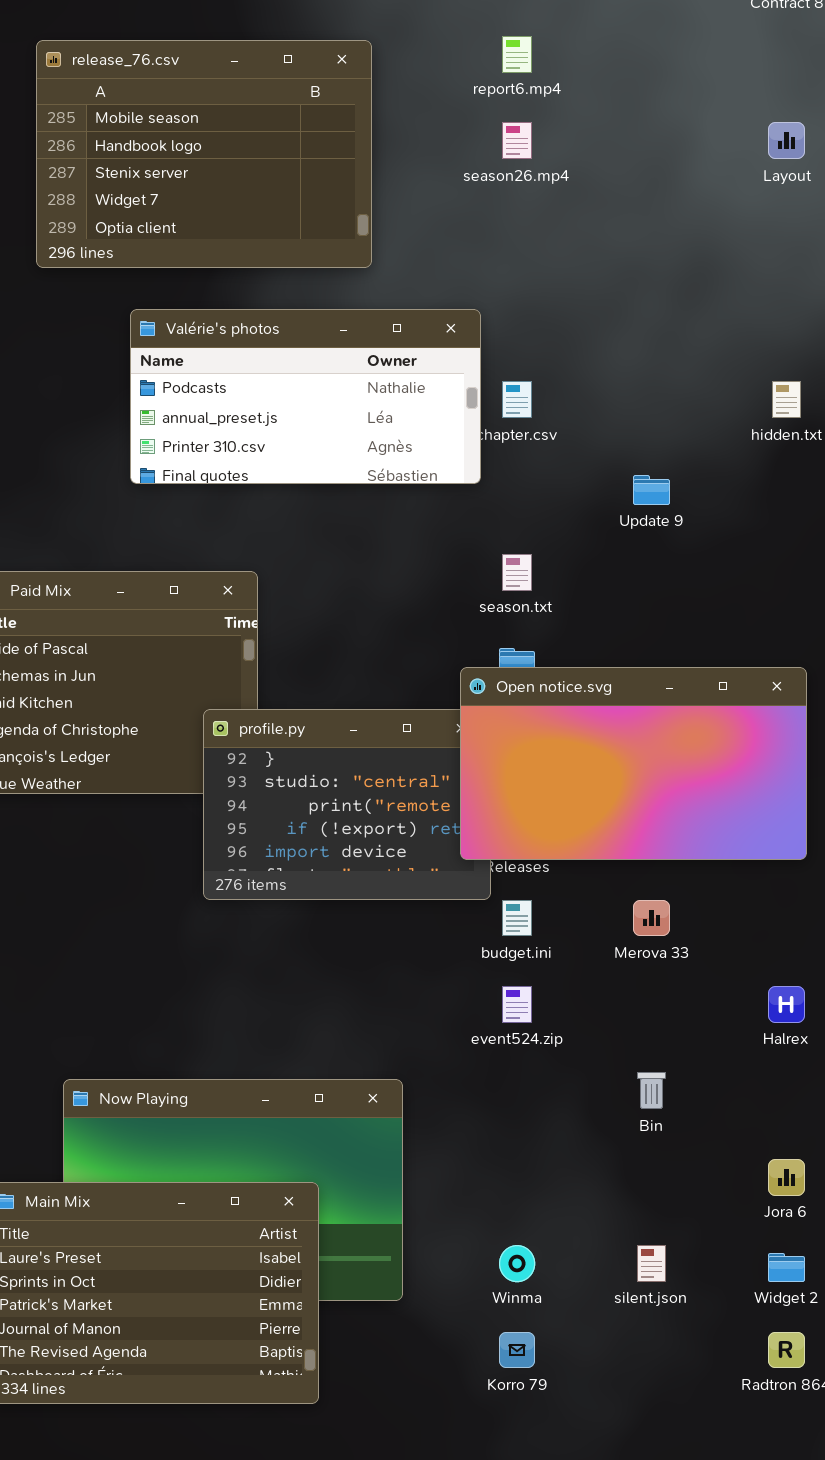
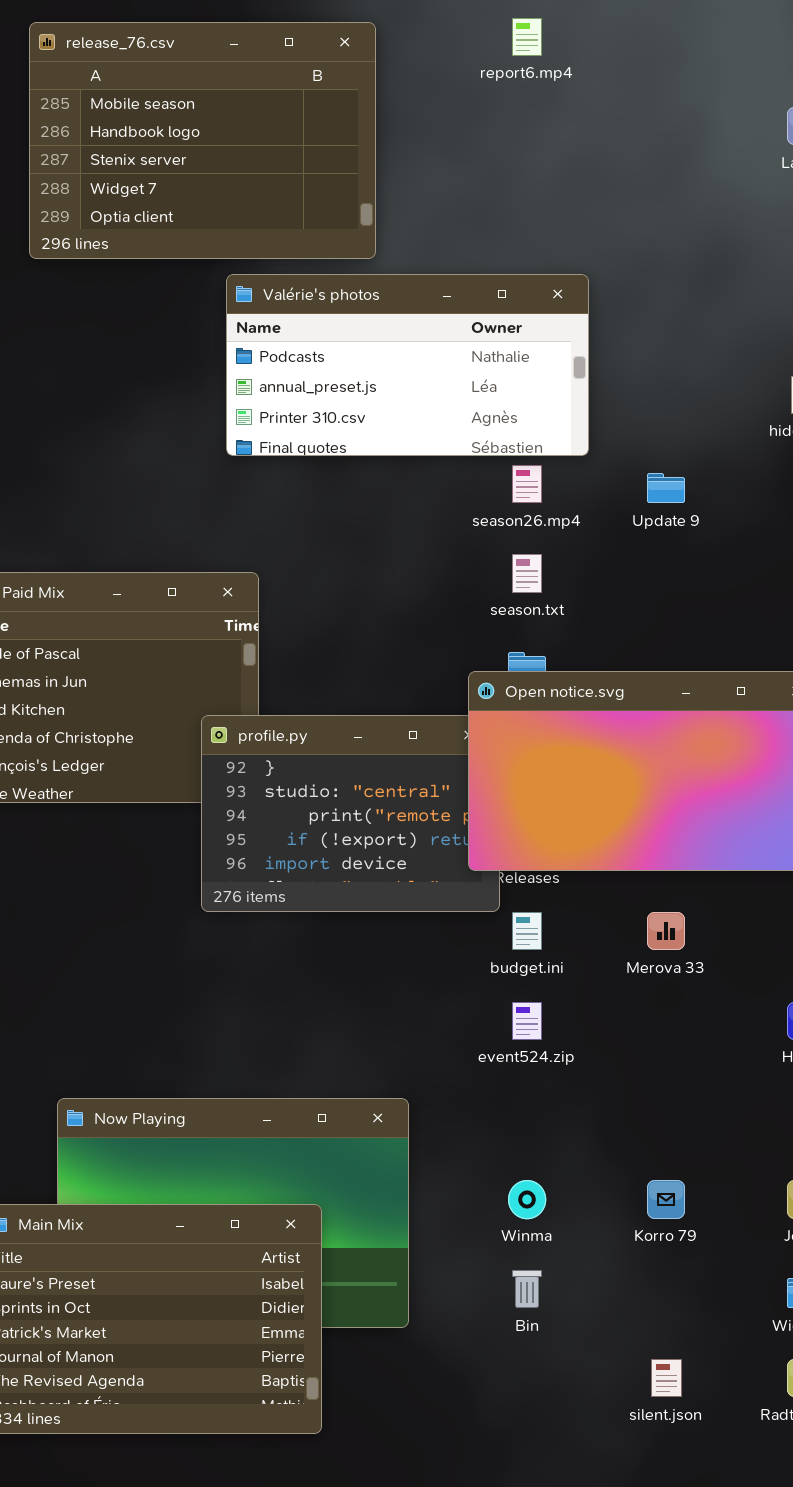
season26.mp4: [502,122,532,159] -> [512,465,542,503], moved
Valérie's photos: [130,309,481,484] -> [226,274,589,456], moved
Bin: [637,1072,666,1109] -> [512,1270,542,1308], moved
Winma: [499,1245,535,1282] -> [508,1180,546,1219], moved
silent.json: [637,1245,666,1282] -> [651,1359,682,1397], moved
Korro 79: [499,1332,535,1368] -> [647,1180,685,1219], moved

